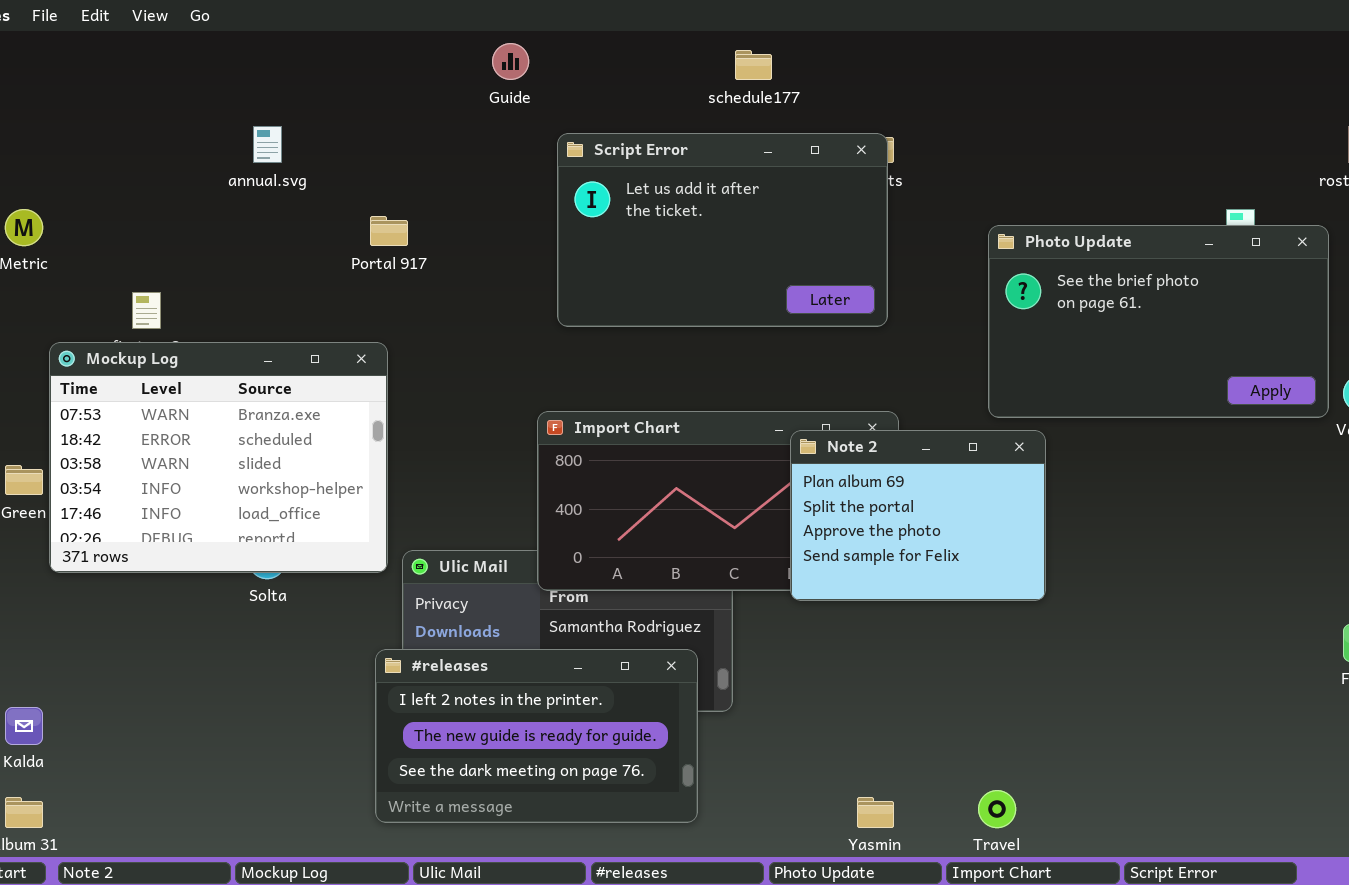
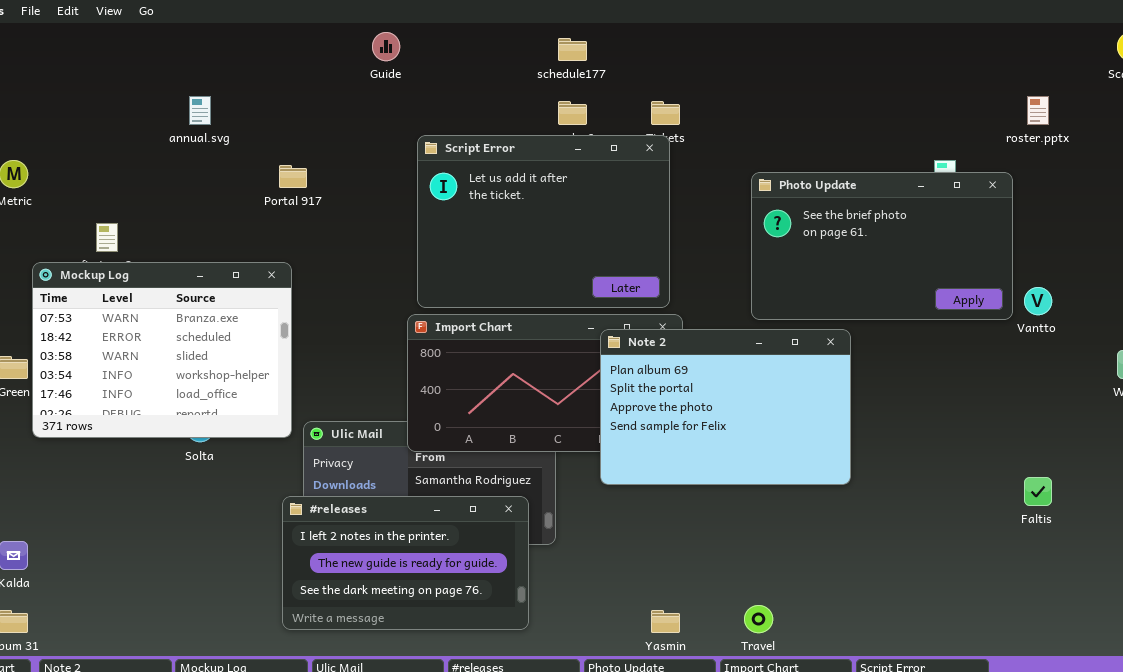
Script Error: [557,133,888,327] -> [417,135,670,308], moved, resized
Note 2: [790,430,1046,601] -> [600,329,851,485], resized

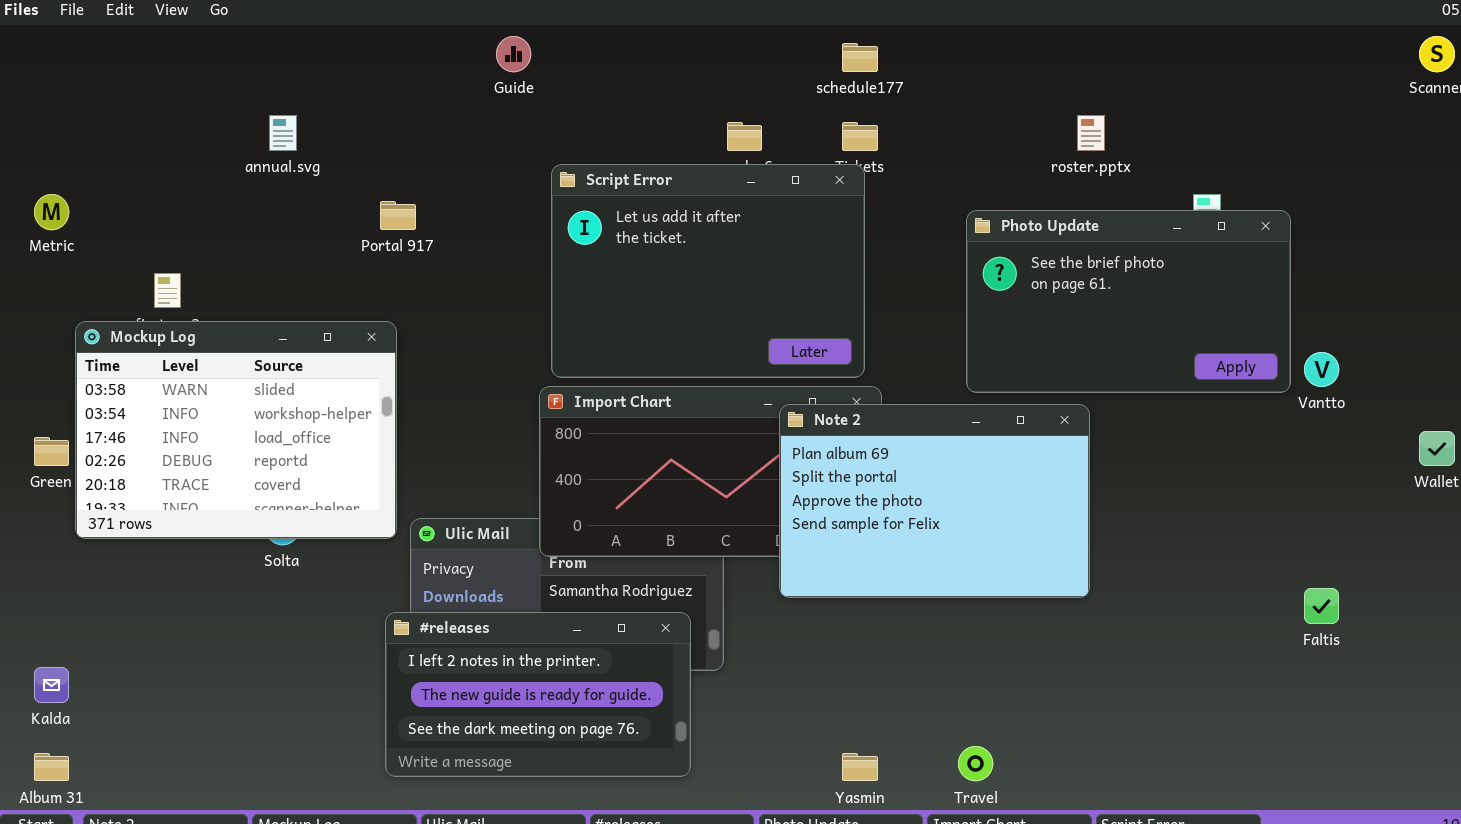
schedule177: [558,38,587,61] -> [842,43,878,72], moved
roster.pptx: [1027,96,1049,125] -> [1077,115,1105,151], moved
Mockup Log: [32,262,292,438] -> [75,321,397,539], scrolled down 2 rows

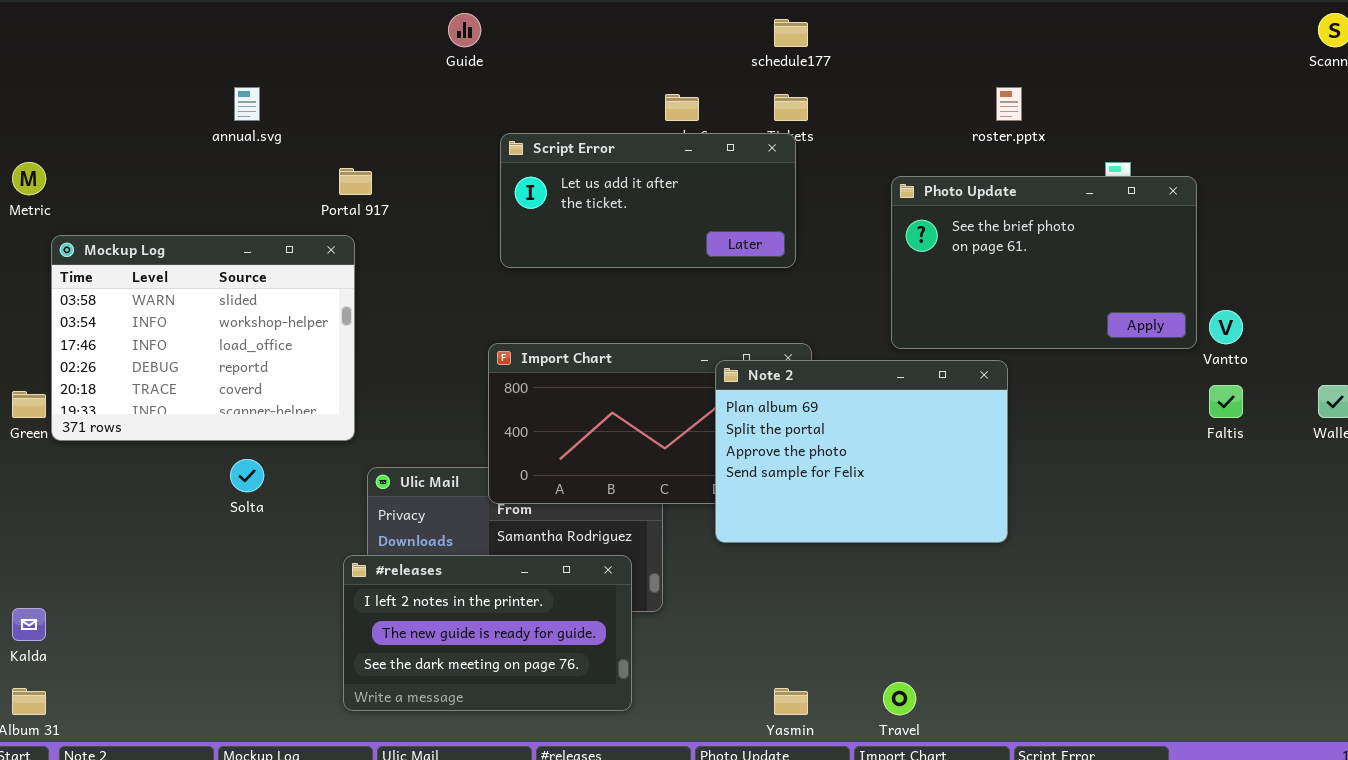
Script Error: [551,164,865,378] -> [500,133,796,268], resized
Mockup Log: [75,321,397,539] -> [51,235,355,441], moved
Faltis: [1304,588,1339,624] -> [1209,385,1243,418], moved

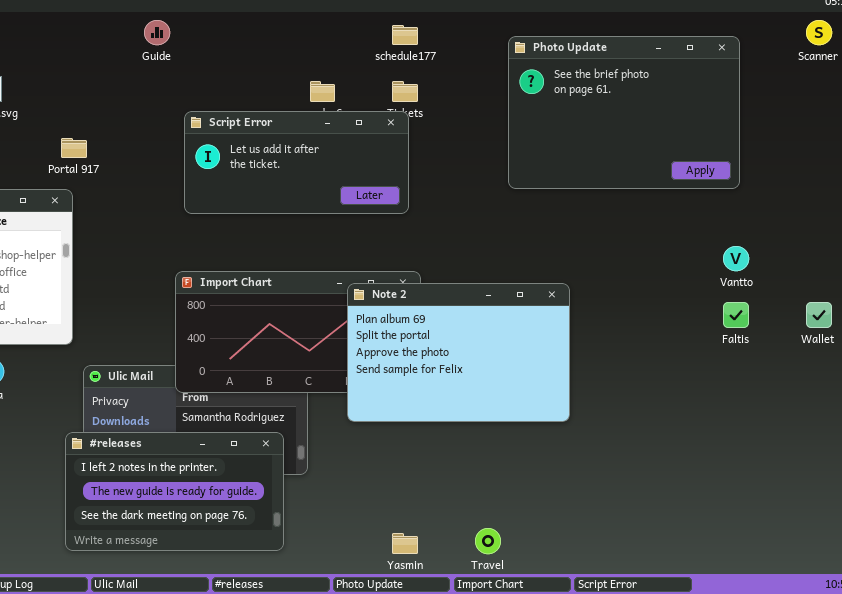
Photo Update: [891,176,1197,349] -> [508,36,740,189], moved, resized

